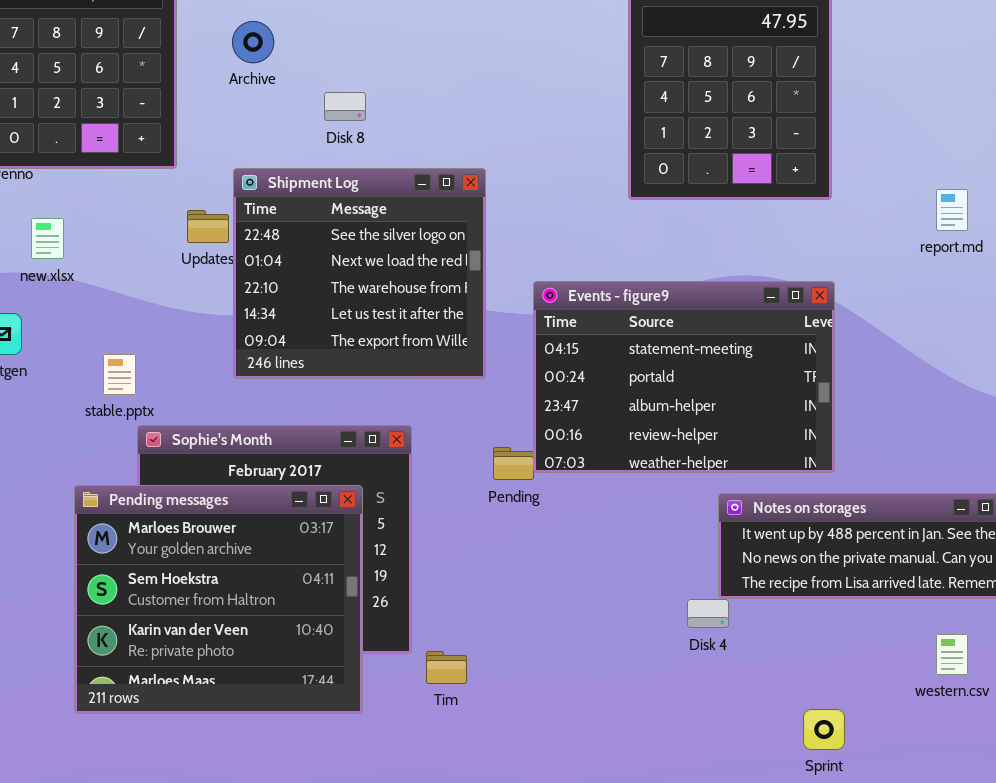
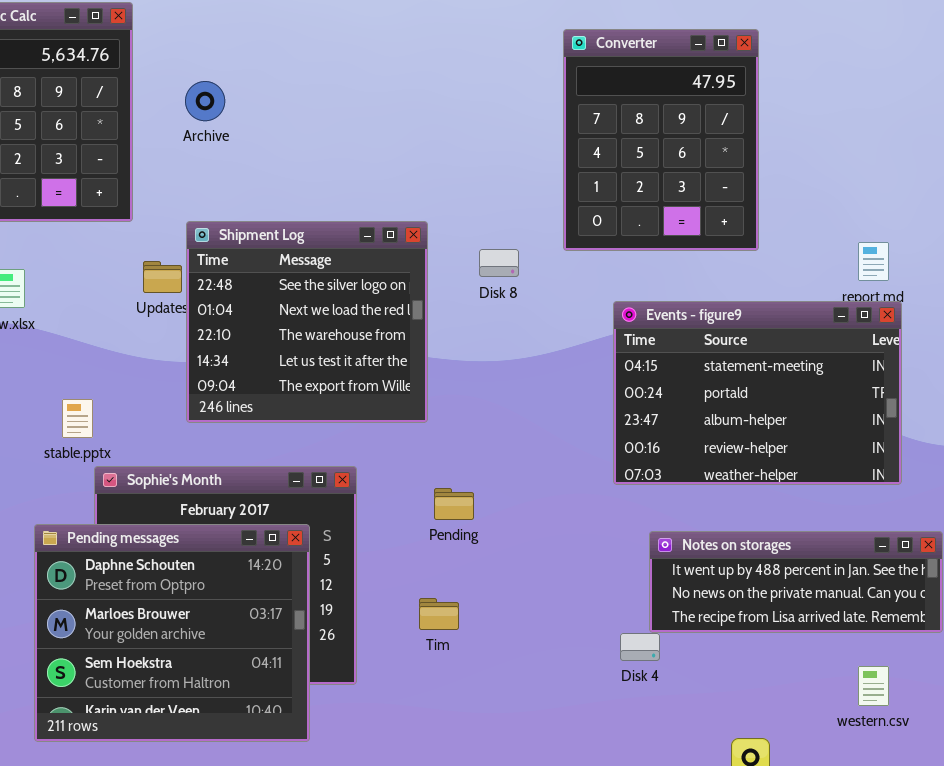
Disk 8: [324,92,366,121] -> [479,249,519,277], moved
Events - figure9: [533,281,835,473] -> [613,301,902,485], moved
Pending messages: [74,485,363,714] -> [34,524,310,742], scrolled up 1 row
Tim: [426,651,467,684] -> [419,598,459,630], moved

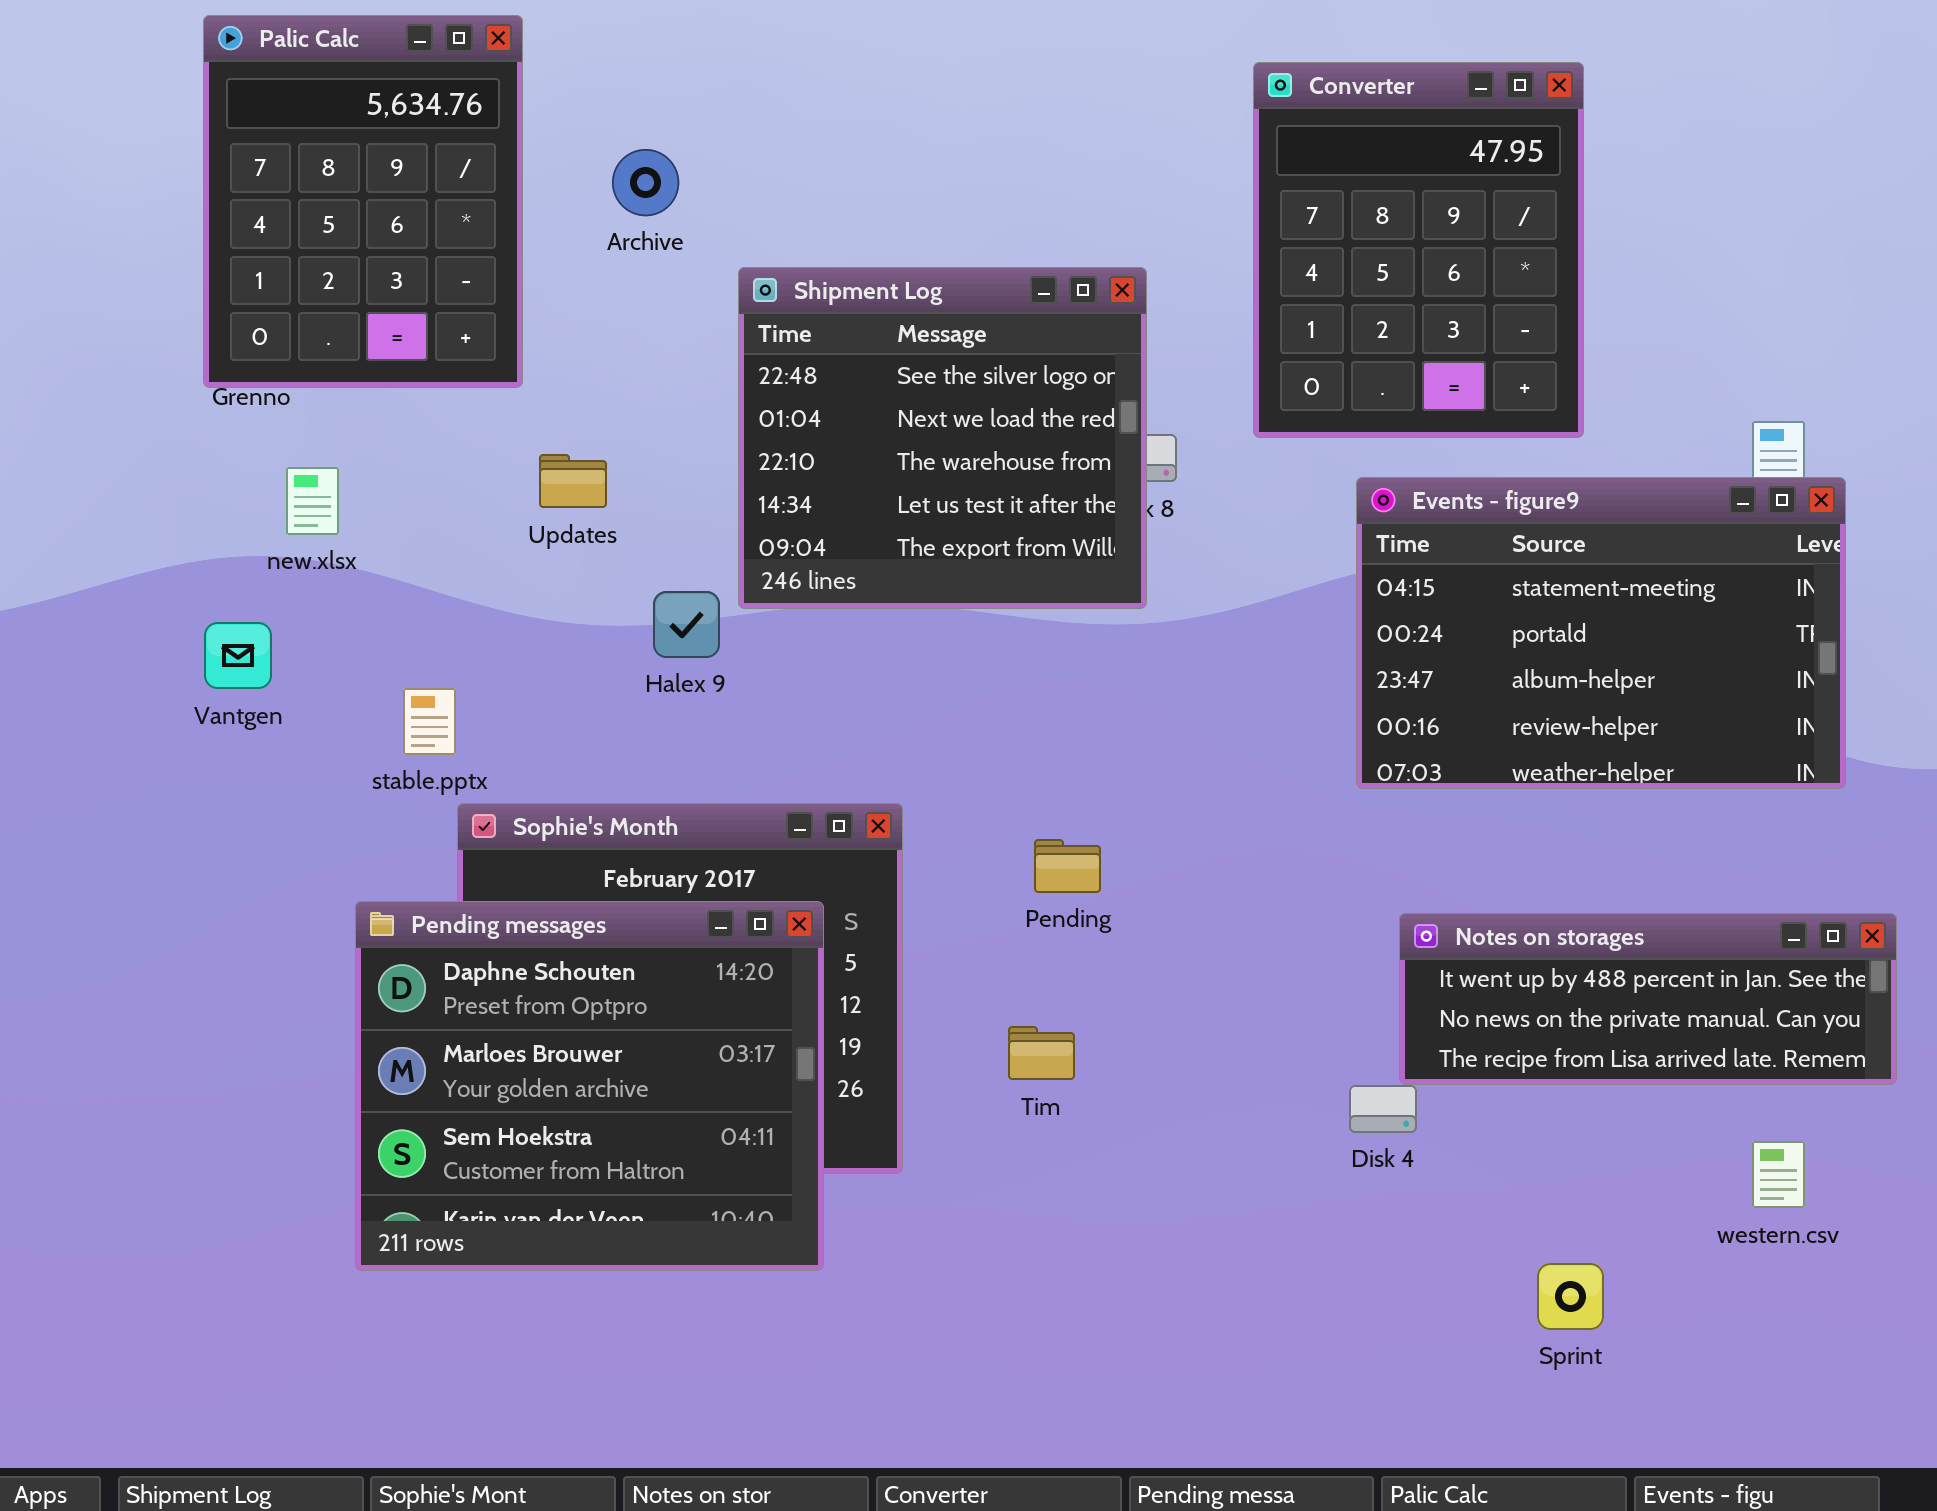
Shipment Log: [186,221,428,423] -> [738,267,1147,609], moved
Events - figure9: [613,301,902,485] -> [1356,477,1846,789], moved

